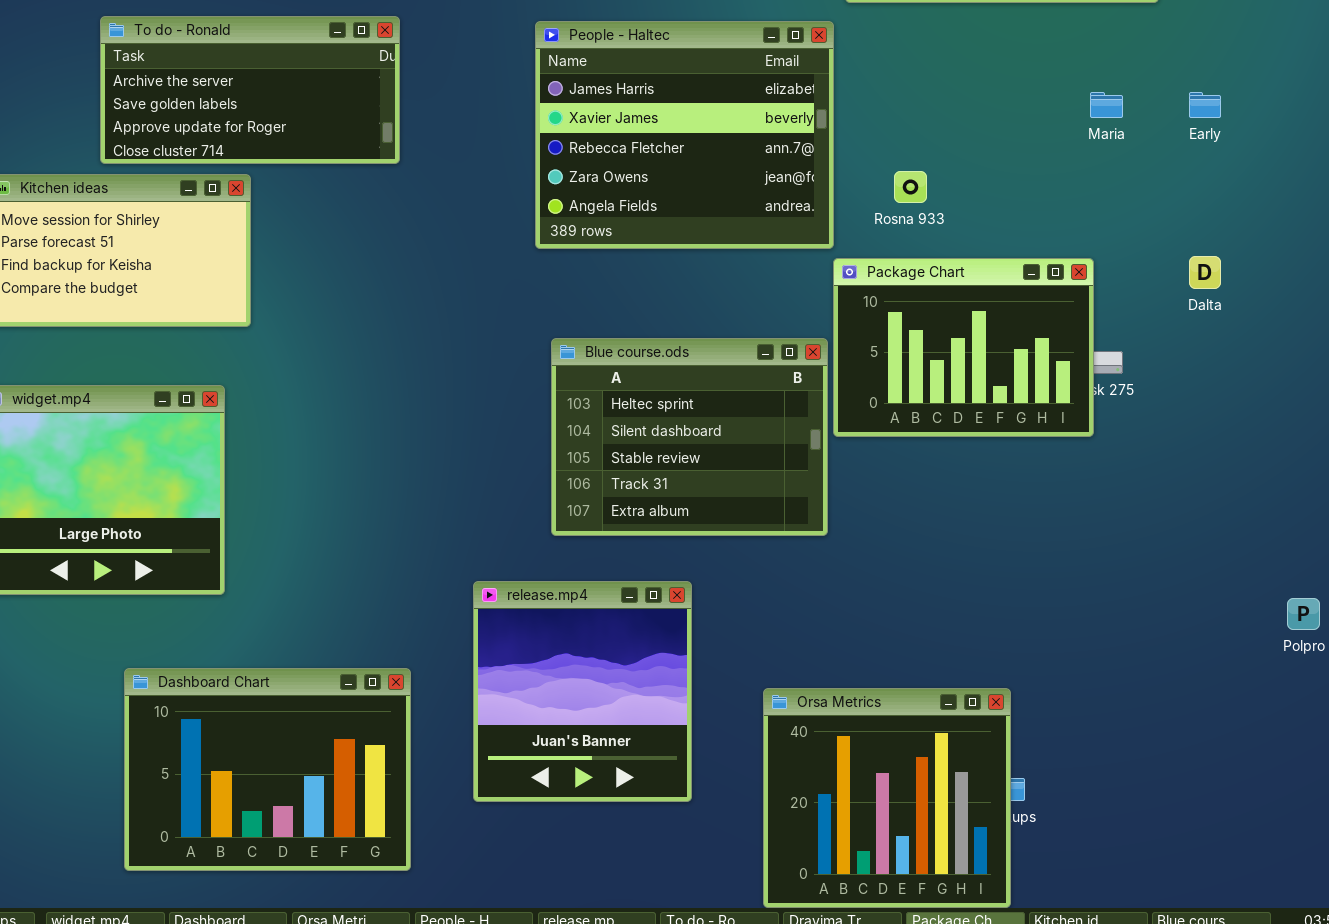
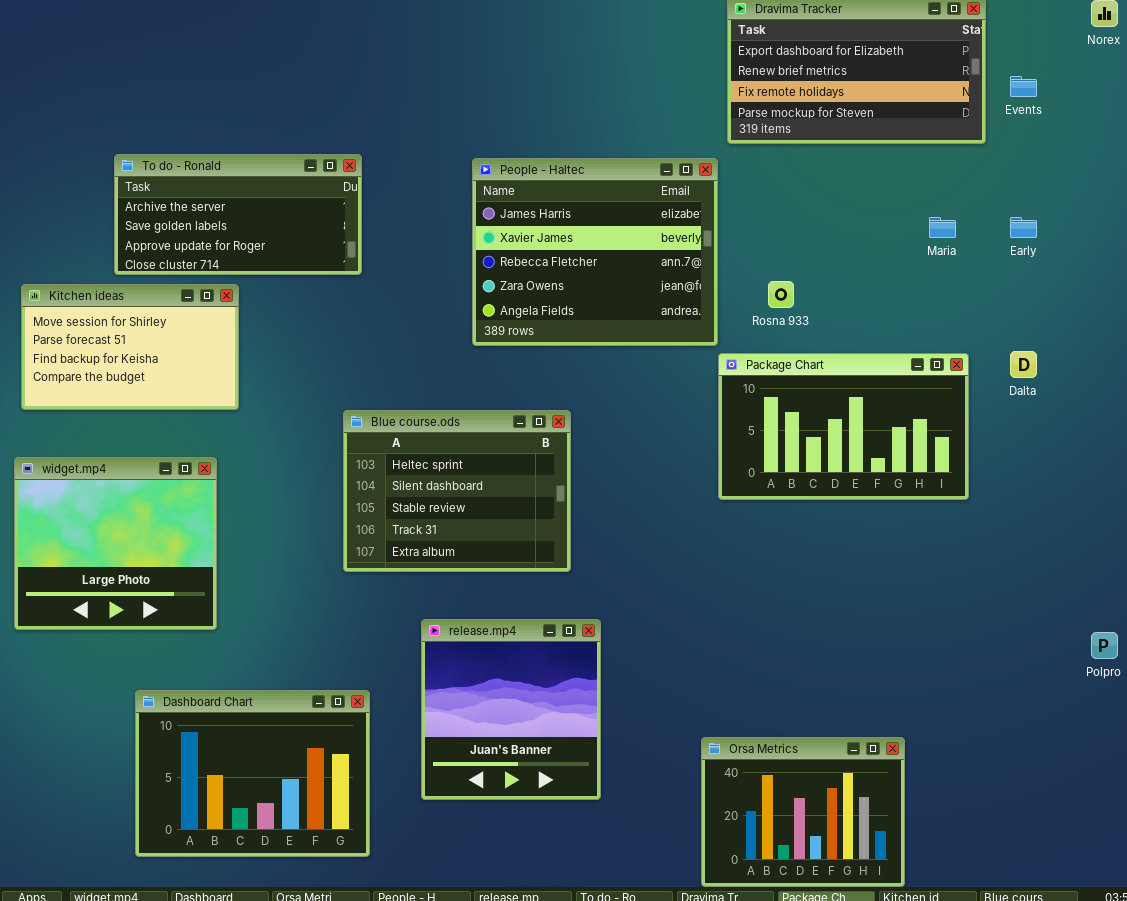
Package Chart: [833,258,1094,437] -> [718,353,969,500], resized
Blue course.ods: [551,338,828,536] -> [343,410,571,572], moved
Orsa Metrics: [763,688,1011,908] -> [701,737,905,887], moved, resized

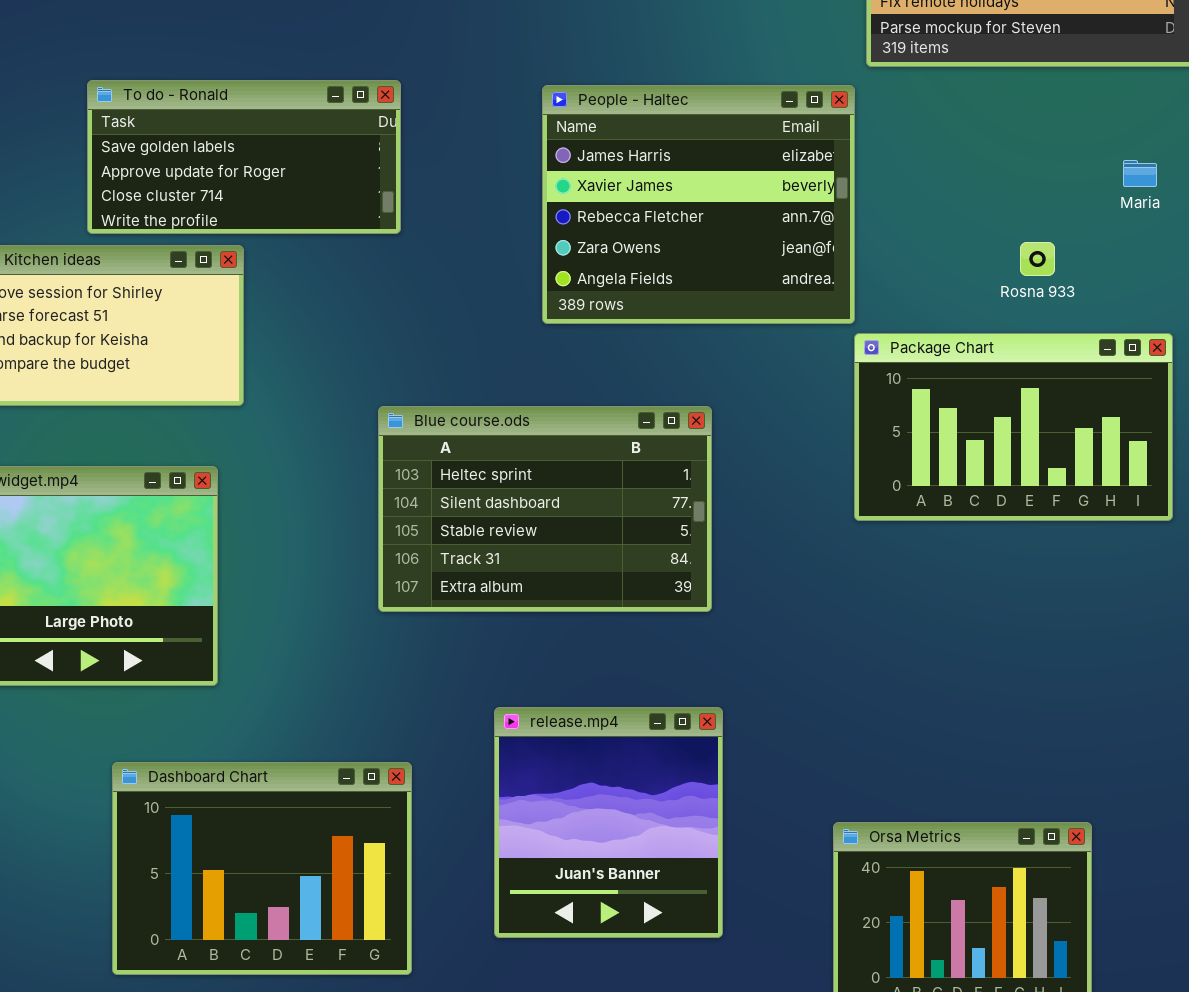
To do - Ronald: [114,154,362,275] -> [87,80,401,234], scrolled down 1 row
Rosna 933: [768,281,794,308] -> [1020,242,1055,276], moved
Blue course.ods: [343,410,571,572] -> [378,406,712,612], resized
release.mp4: [421,619,601,800] -> [494,707,723,938], moved

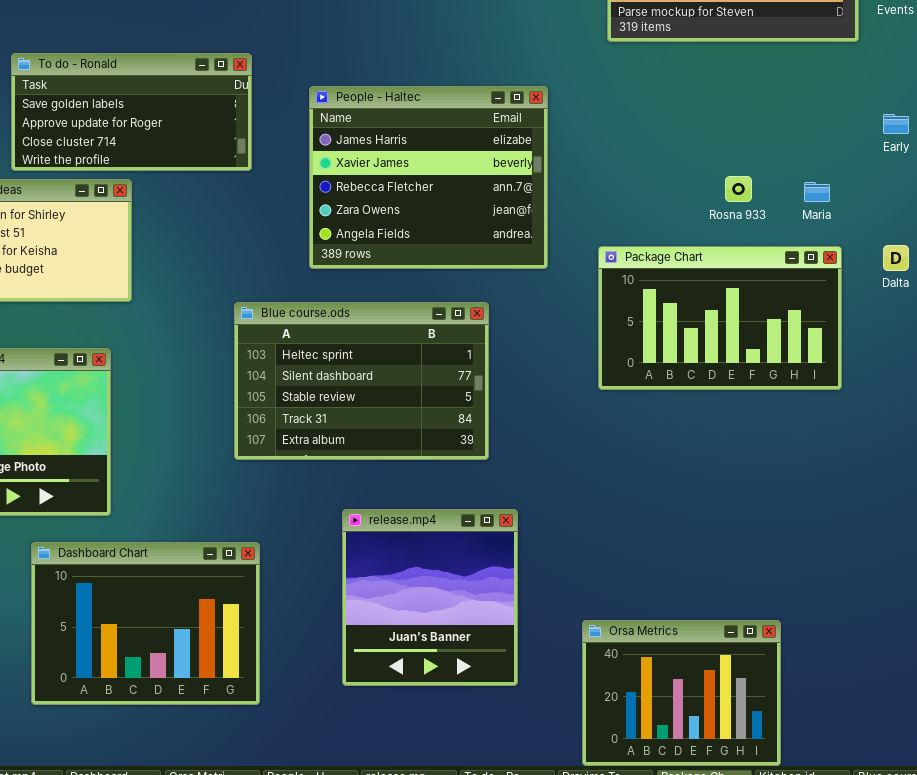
People - Haltec: [542,85,855,324] -> [309,86,548,269], moved
Maria: [1123,160,1157,187] -> [804,182,830,202], moved
release.mp4: [494,707,723,938] -> [342,509,518,686], moved
Dashboard Chart: [112,762,412,975] -> [31,542,260,705], moved

